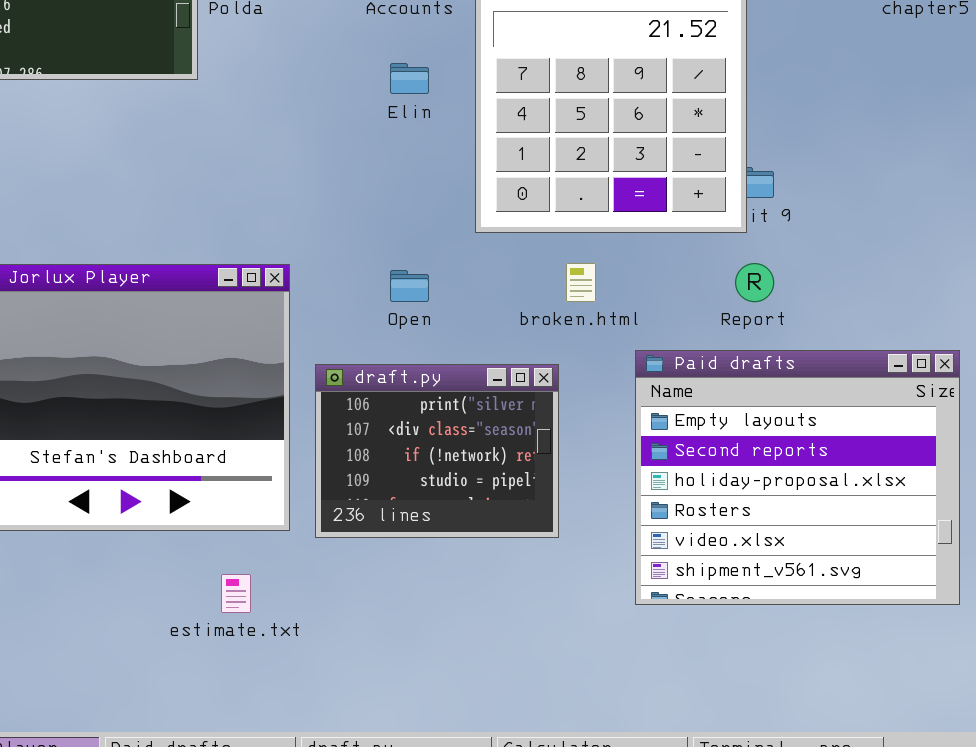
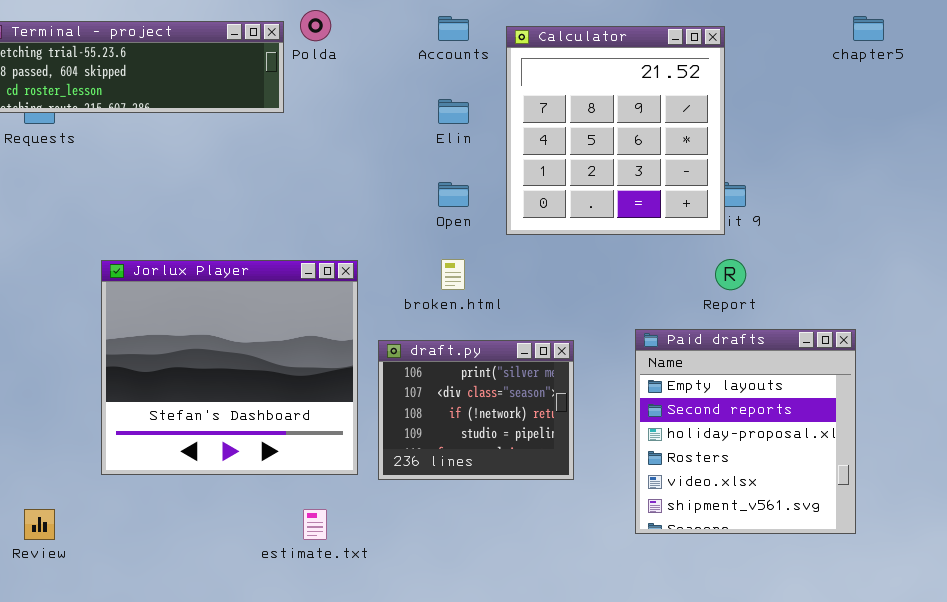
broken.html: [566,263,596,302] -> [441,259,465,290], moved
Open: [390,270,429,302] -> [438,182,469,207], moved
Paid drafts: [635,350,960,605] -> [635,329,856,534], resized

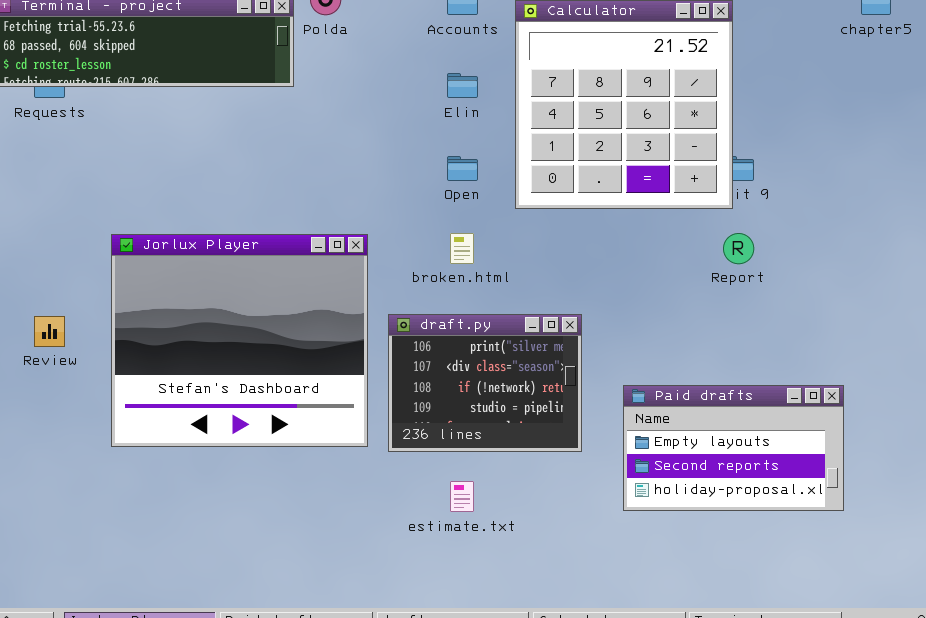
Paid drafts: [635,329,856,534] -> [623,385,844,511], moved, resized
Review: [24,509,55,540] -> [34,316,65,347], moved
estimate.txt: [303,509,327,540] -> [450,481,474,512], moved

